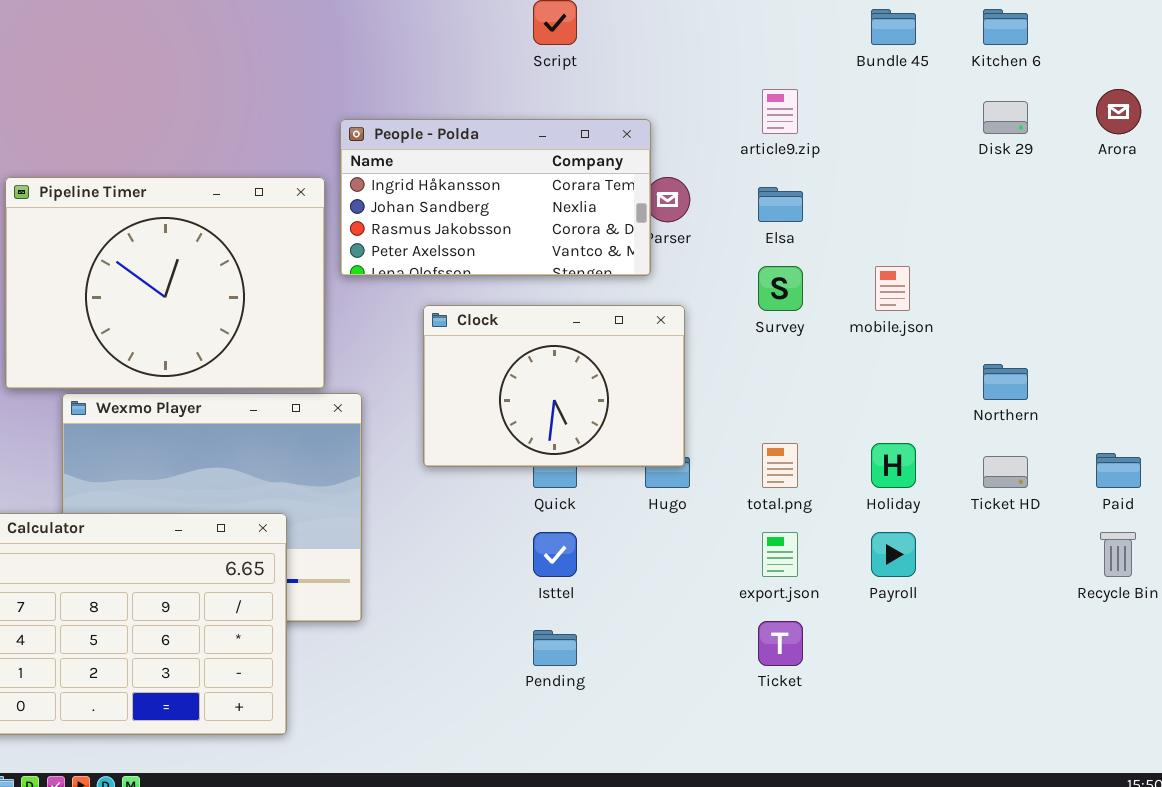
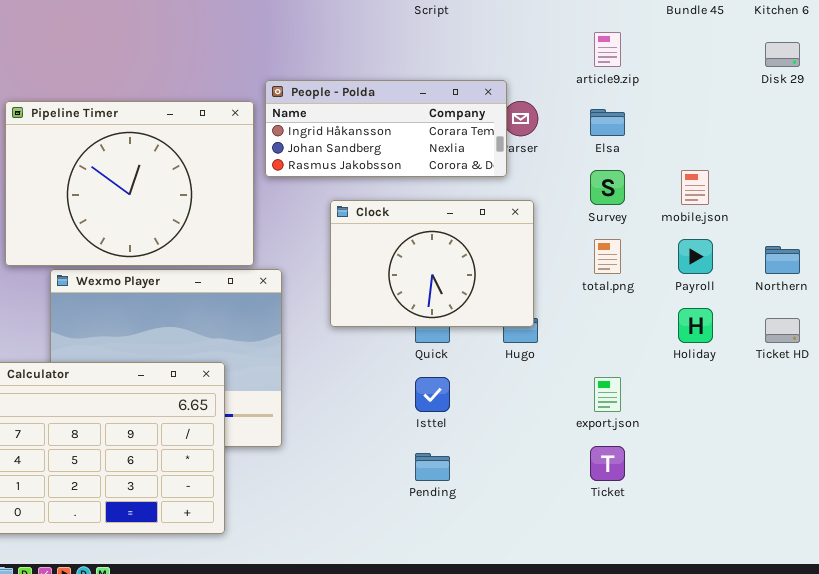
People - Polda: [340,119,651,276] -> [265,80,507,177], resized
total.png: [762,443,798,488] -> [594,239,621,274], moved
Payroll: [871,532,916,577] -> [678,239,713,274], moved

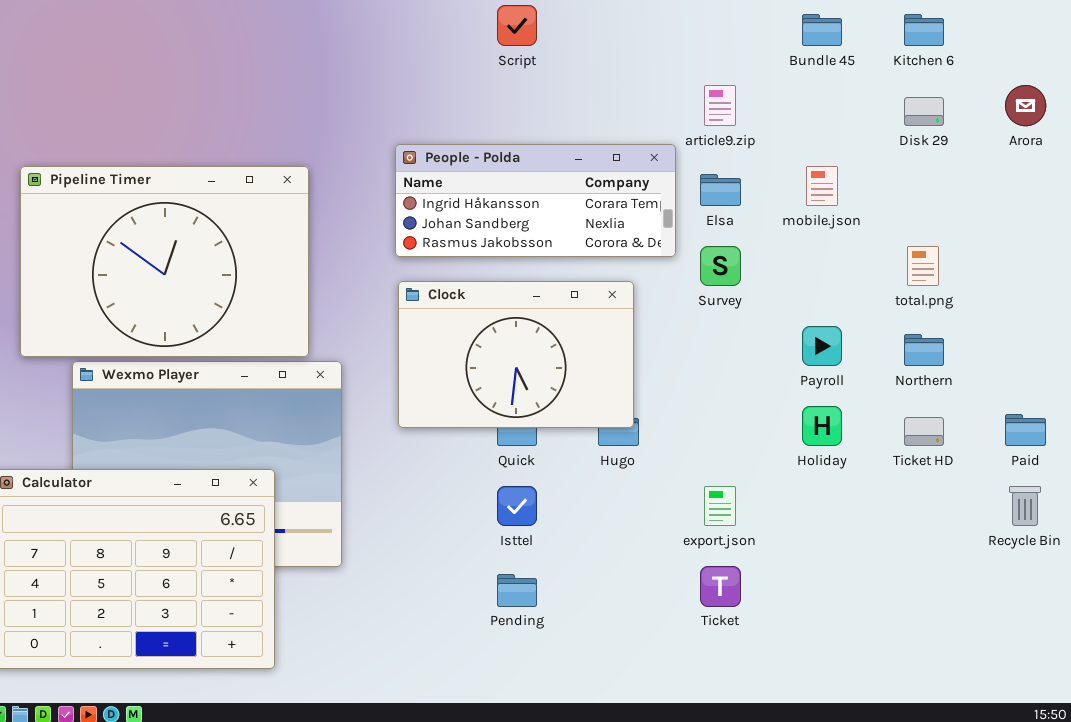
People - Polda: [265,80,507,177] -> [395,144,676,257], moved
mobile.json: [681,170,709,205] -> [806,166,838,206], moved
total.png: [594,239,621,274] -> [907,246,939,286], moved

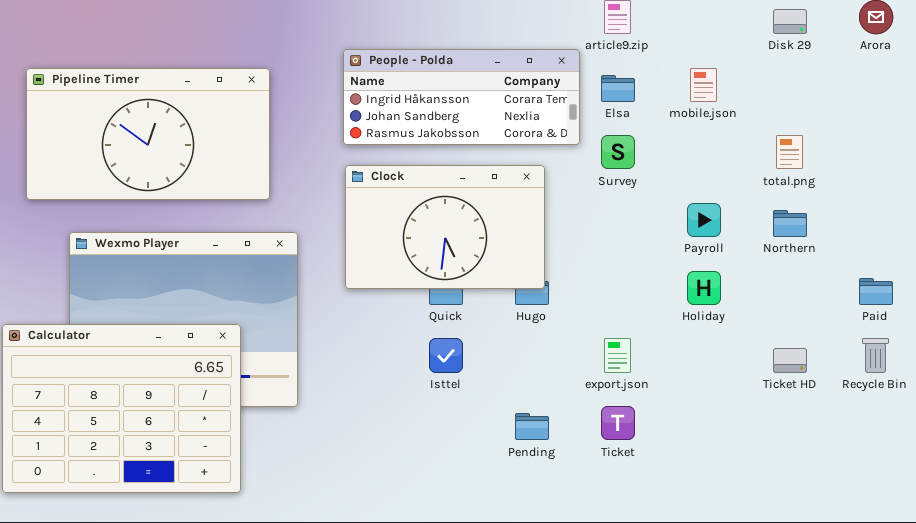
Pipeline Timer: [20,166,309,357] -> [26,68,270,200], resized
Ticket HD: [904,417,944,446] -> [773,348,807,373], moved
Pending: [497,574,537,607] -> [515,413,549,440], moved

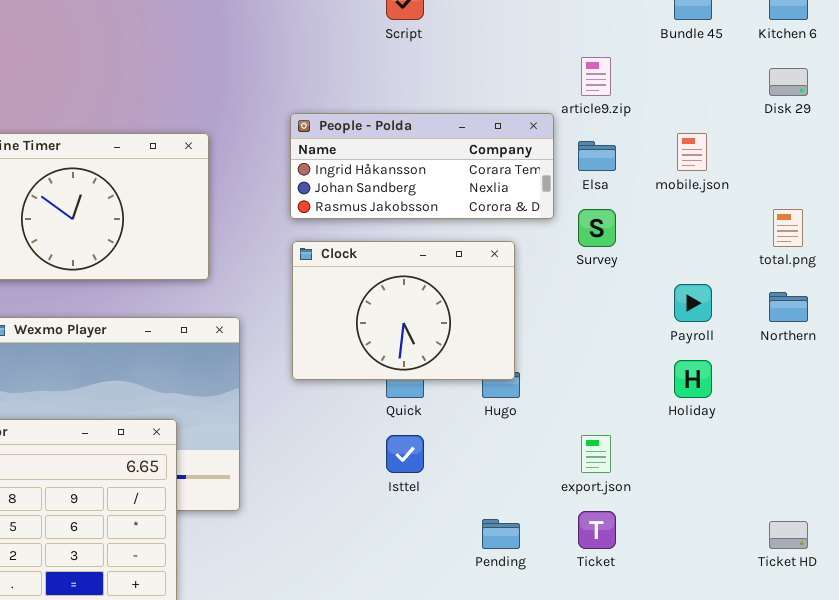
Ticket HD: [773,348,807,373] -> [769,521,808,549], moved

